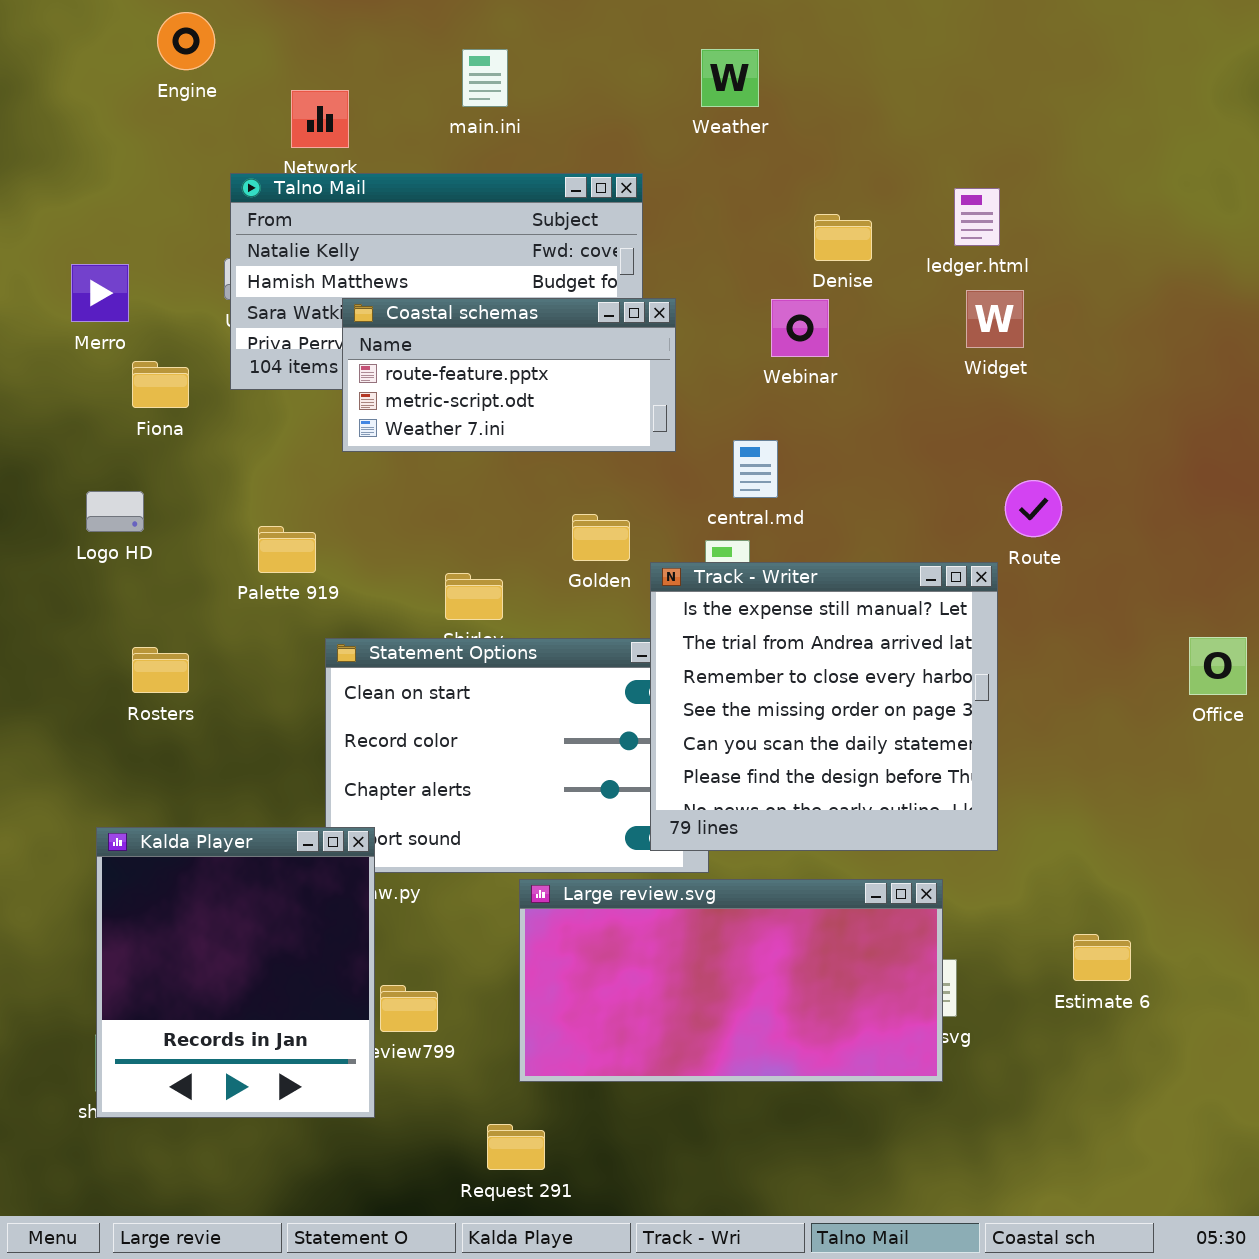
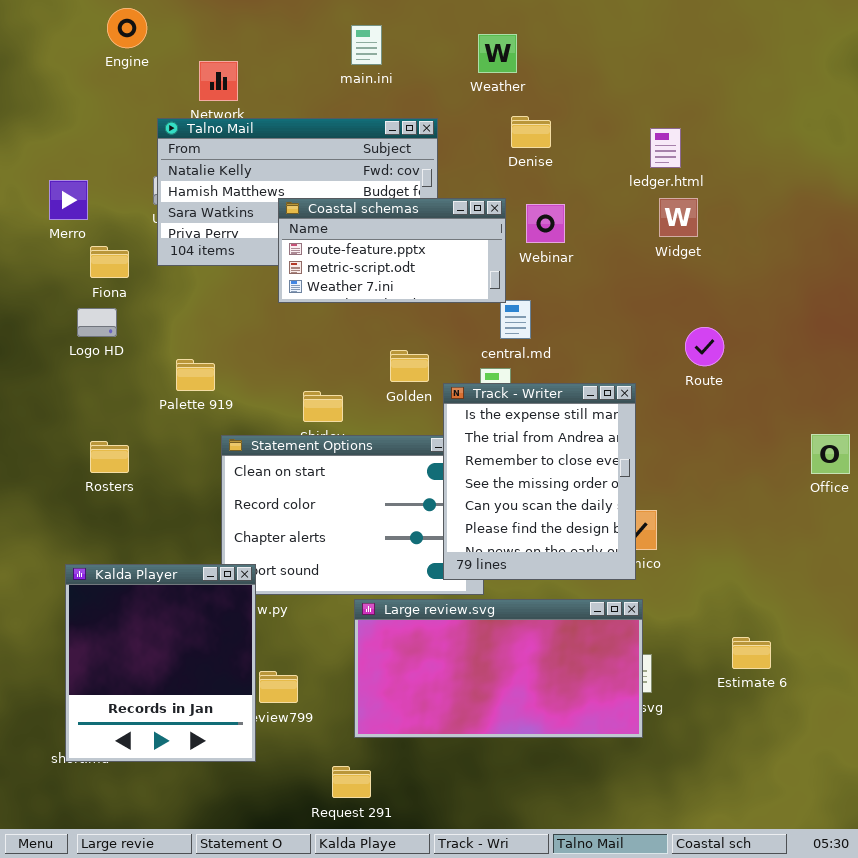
main.ini: [462,49,508,107] -> [351,25,382,65], moved
Denise: [814,214,872,261] -> [511,116,551,148], moved
Coastal schemas: [342,298,676,452] -> [278,198,506,303], moved
Logo HD: [86,491,144,532] -> [77,308,117,337], moved
Track - Writer: [650,562,998,851] -> [443,383,636,580], resized

